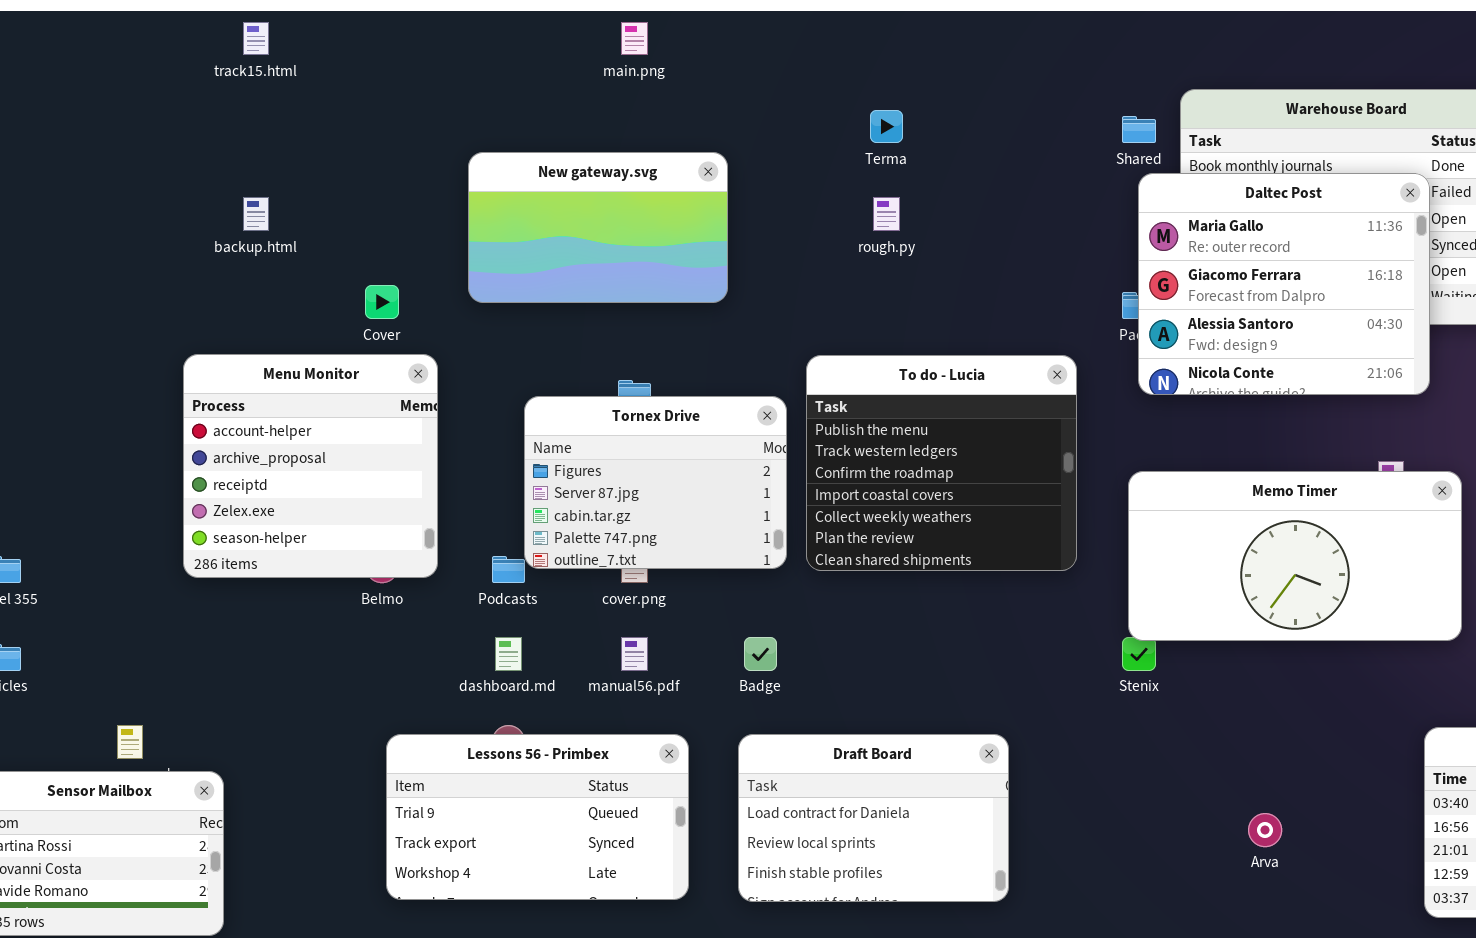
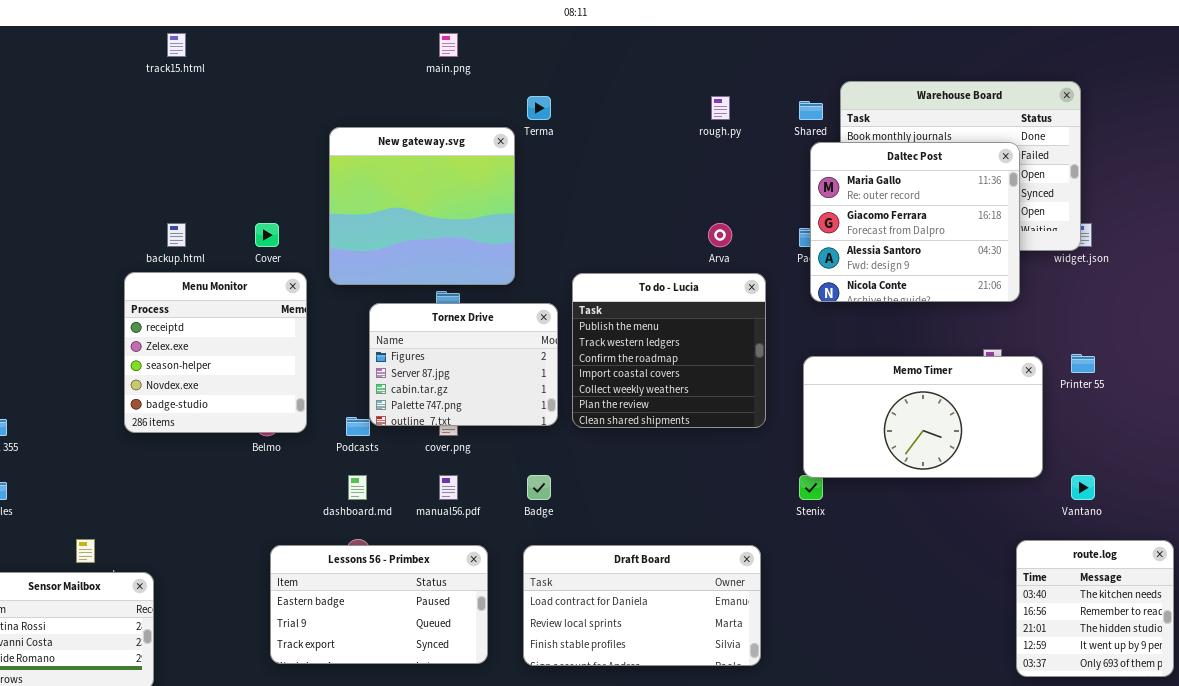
Terma: [870,110,903,143] -> [527,96,551,120], moved
New gateway.svg: [468,152,728,303] -> [329,127,515,285], resized
backup.html: [243,197,269,231] -> [167,223,186,247], moved
rough.py: [873,197,900,231] -> [711,96,730,120], moved
Menu Monitor: [183,354,438,578] -> [124,272,307,433], scrolled down 2 rows
Lessons 56 - Primbex: [386,734,689,900] -> [270,545,488,664], scrolled up 1 row
Draft Board: [738,734,1009,902] -> [523,545,761,666], resized
Arva: [1248,813,1282,847] -> [708,223,732,247], moved

